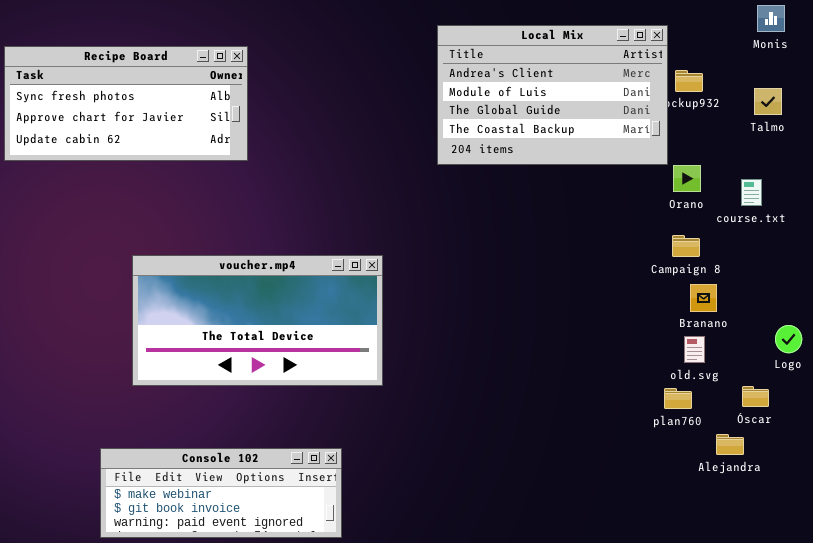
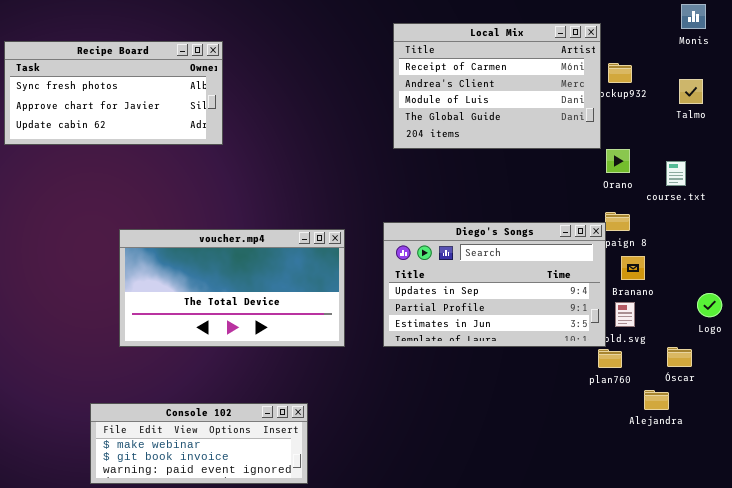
Local Mix: [437,25,668,165] -> [393,23,601,149], scrolled up 1 row
Diego's Songs: none -> [383,222,606,347], opened

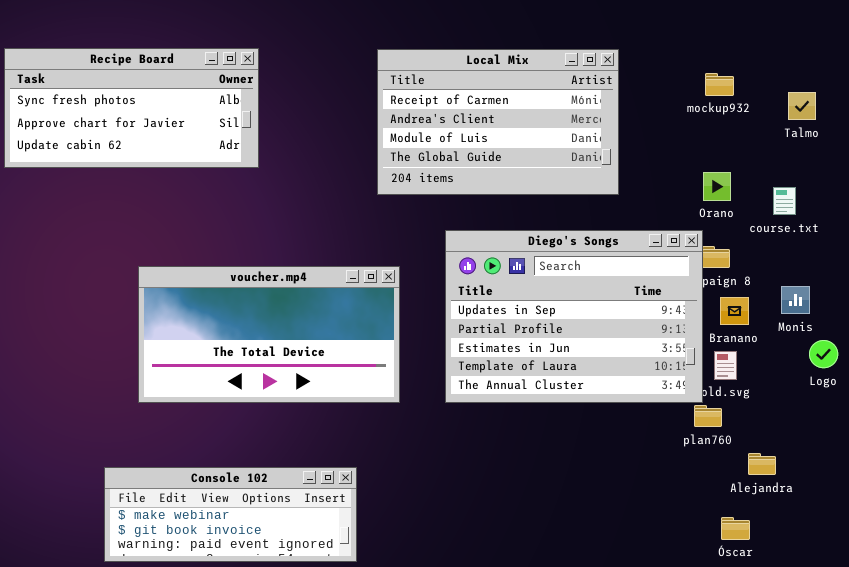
Monis: [681,4,706,29] -> [781,286,810,314], moved
Local Mix: [393,23,601,149] -> [377,49,619,195], moved
Diego's Songs: [383,222,606,347] -> [445,230,703,403], resized
Óscar: [667,347,692,367] -> [721,517,750,540], moved

